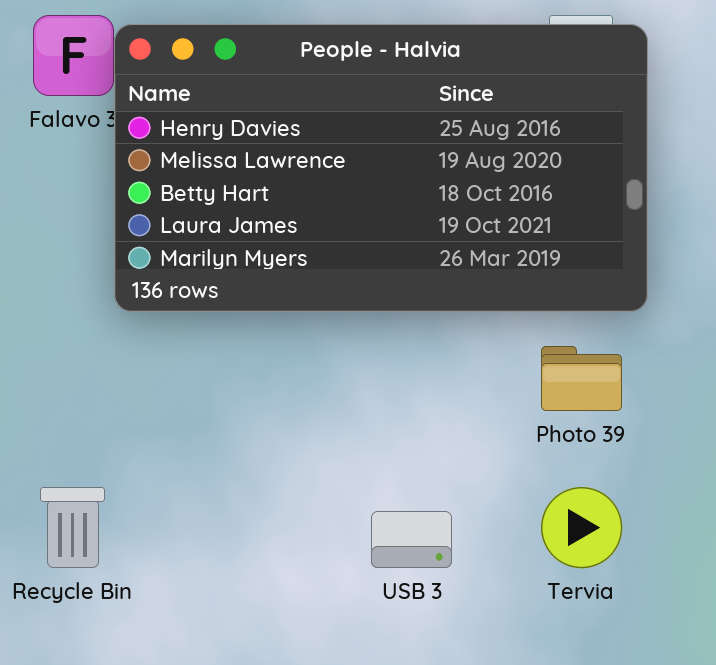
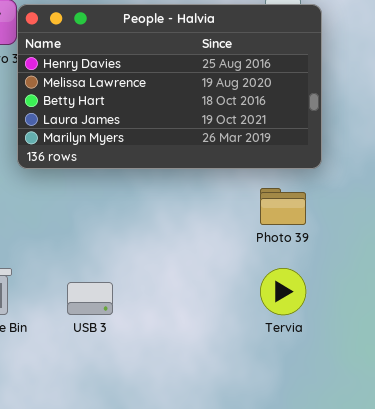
USB 3: [371,511,452,568] -> [67,282,113,315], moved

